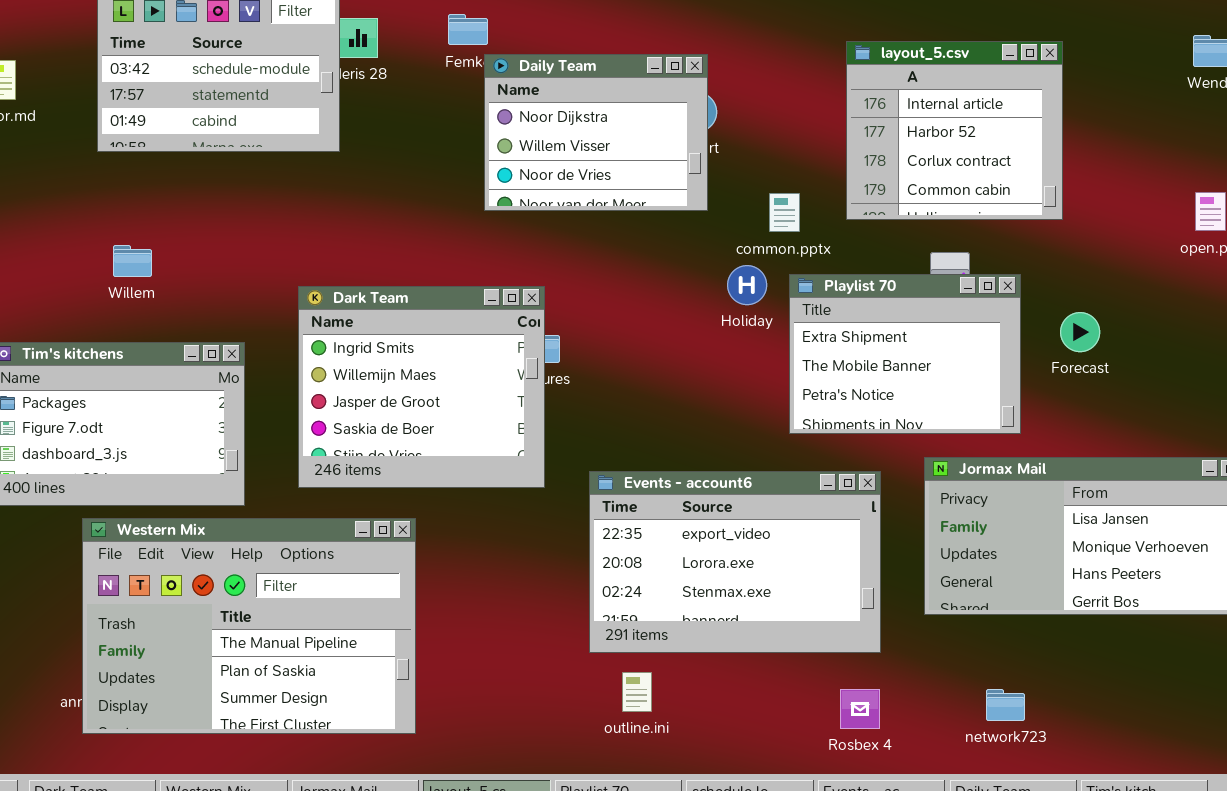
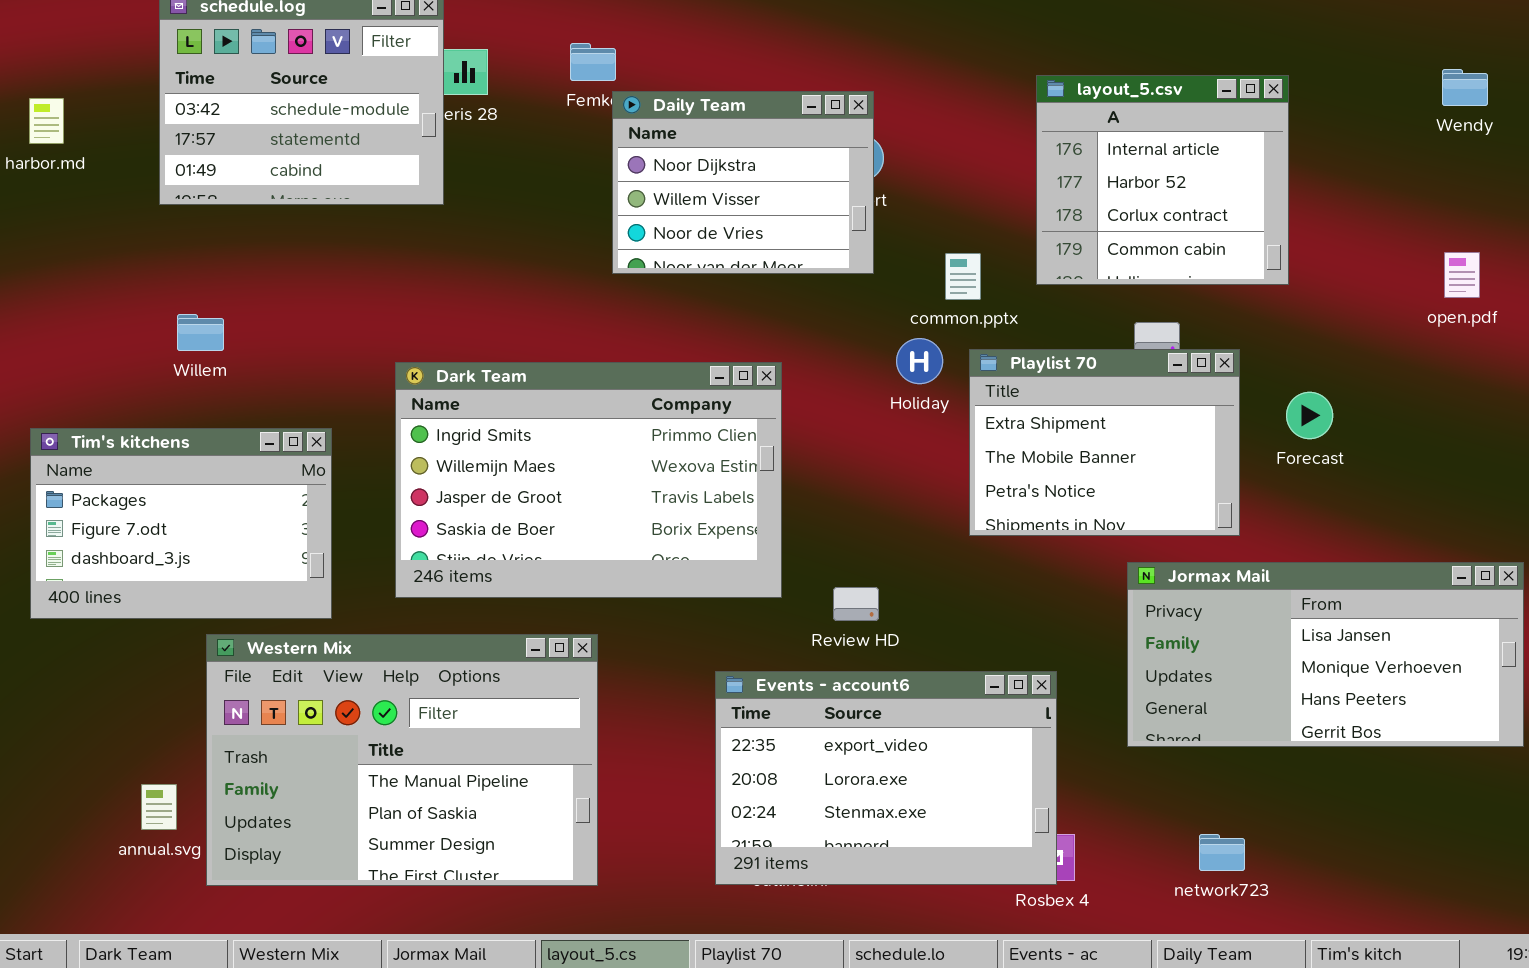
Dark Team: [298,286,545,488] -> [395,362,782,598], resized
Events - account6: [589,471,881,653] -> [715,671,1057,885], moved
Western Mix: [82,518,416,734] -> [206,634,598,886], moved

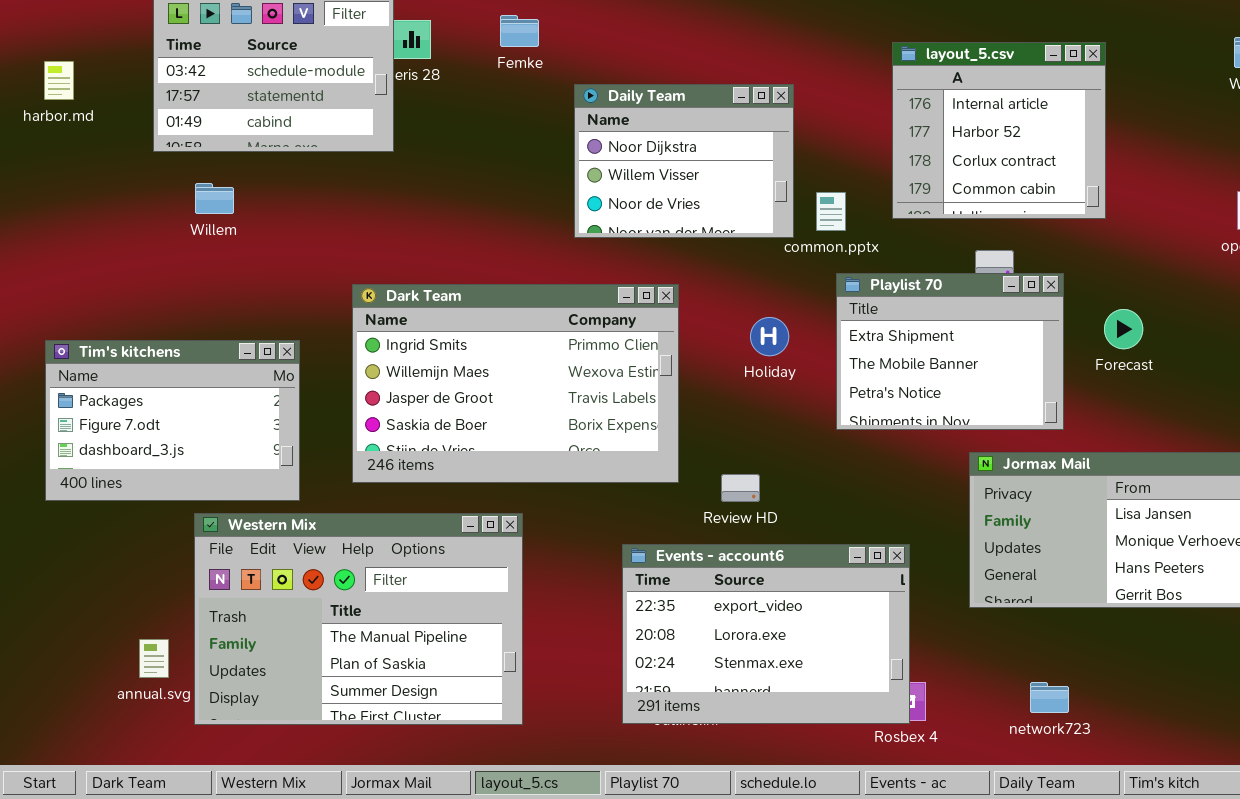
Daily Team: [612,91,874,274] -> [574,84,794,238], moved
Willem: [177,314,224,351] -> [195,183,234,214], moved
Holiday: [896,338,943,384] -> [750,317,789,356], moved

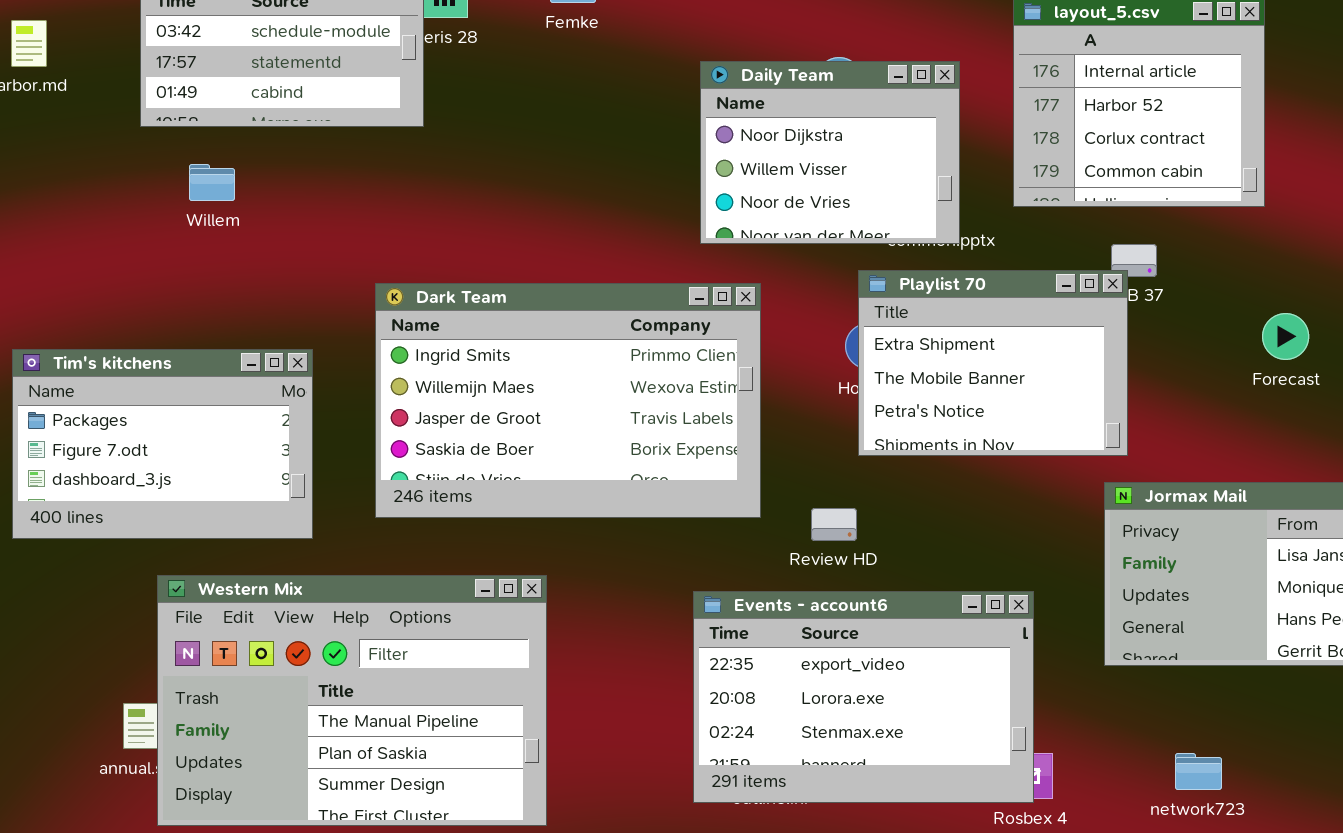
Daily Team: [574,84,794,238] -> [700,61,960,244], moved
Playlist 70: [836,273,1064,430] -> [858,270,1128,456], moved
Western Mix: [194,513,523,725] -> [157,575,547,826], moved

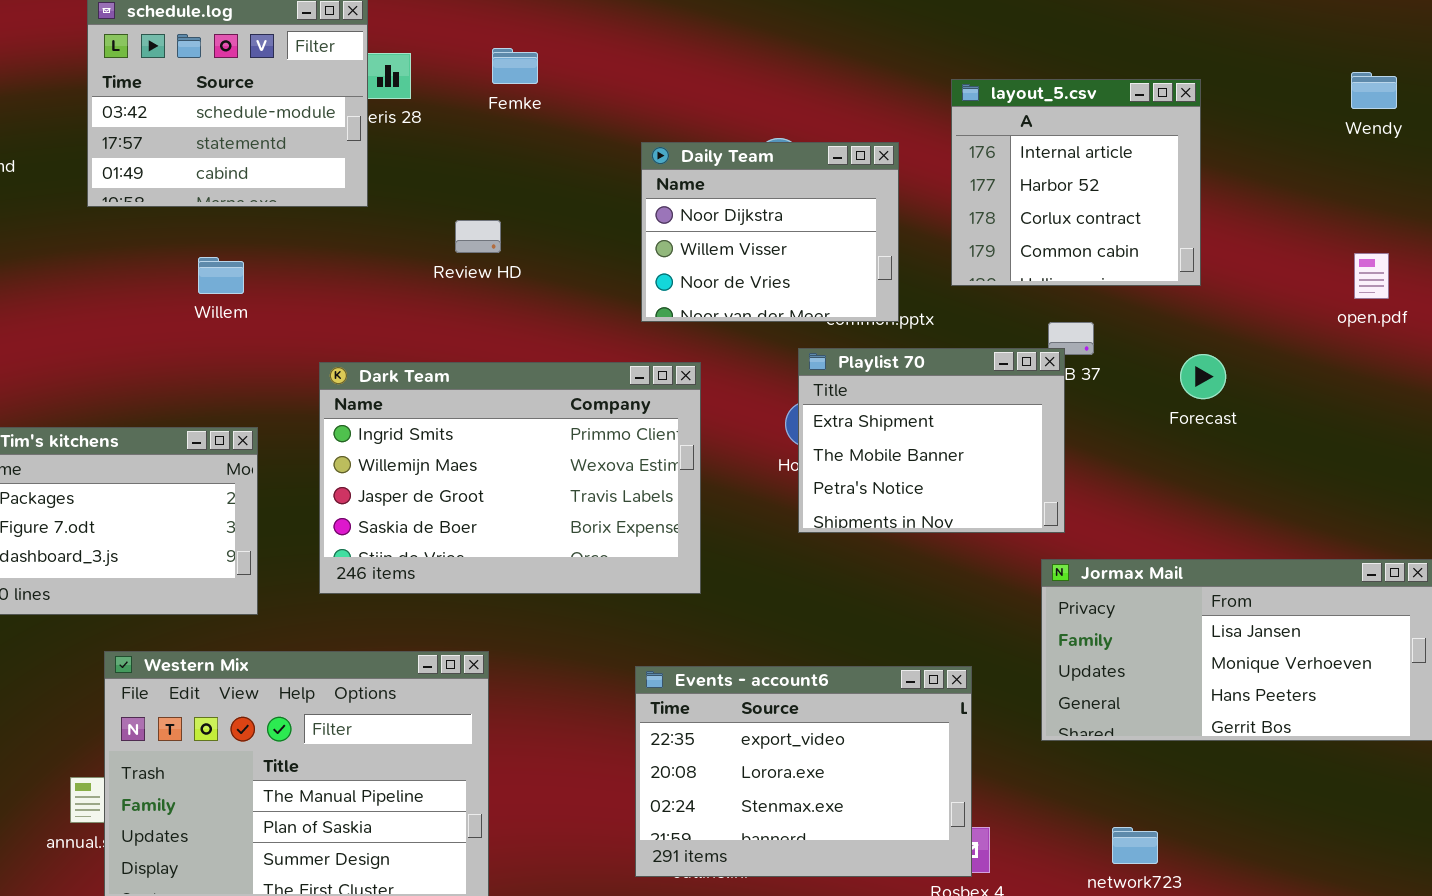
Willem: [189,164,235,201] -> [198,257,244,294], moved
Forecast: [1262,313,1309,360] -> [1180,354,1226,399], moved
Review HD: [811,508,857,541] -> [455,220,501,253], moved

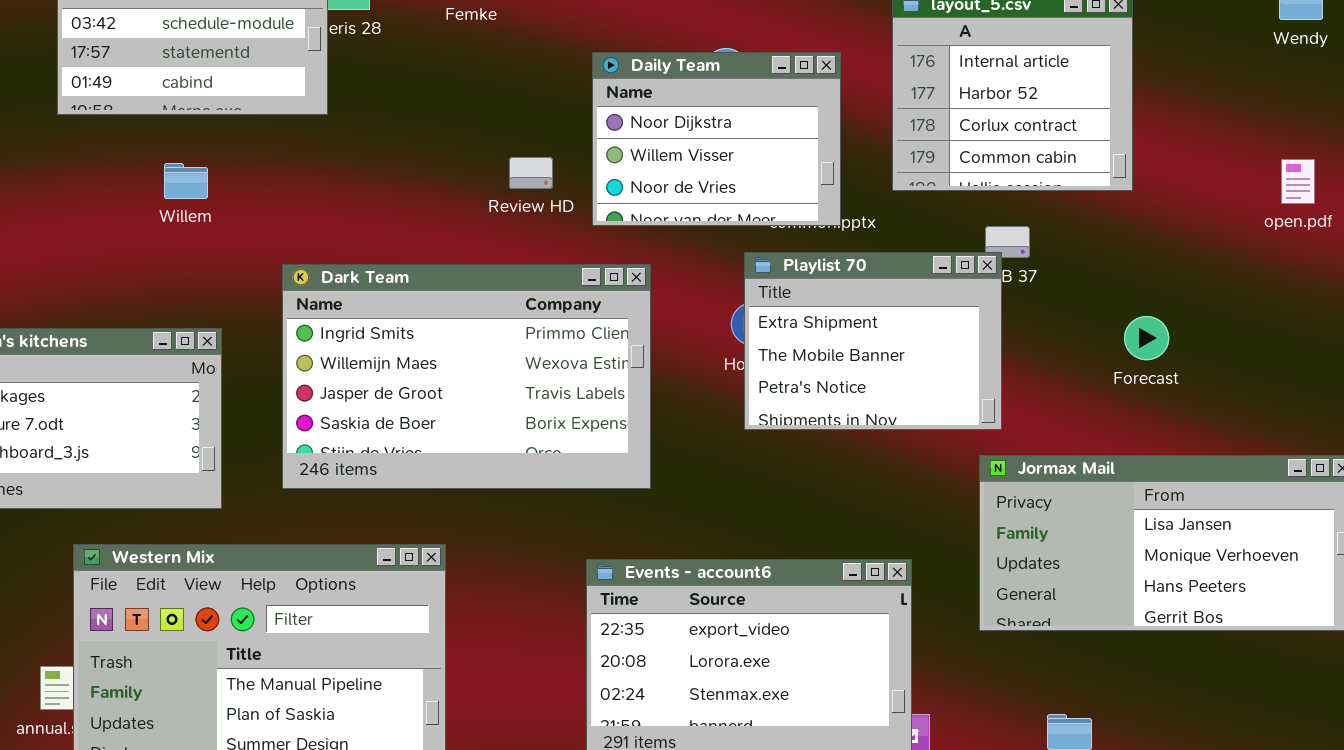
Review HD: [455,220,501,253] -> [509,157,553,189], moved
Forecast: [1180,354,1226,399] -> [1124,316,1169,360], moved

